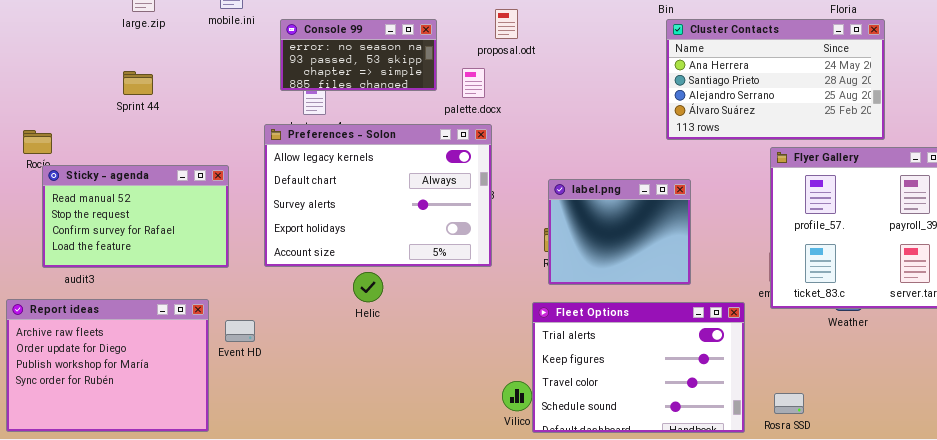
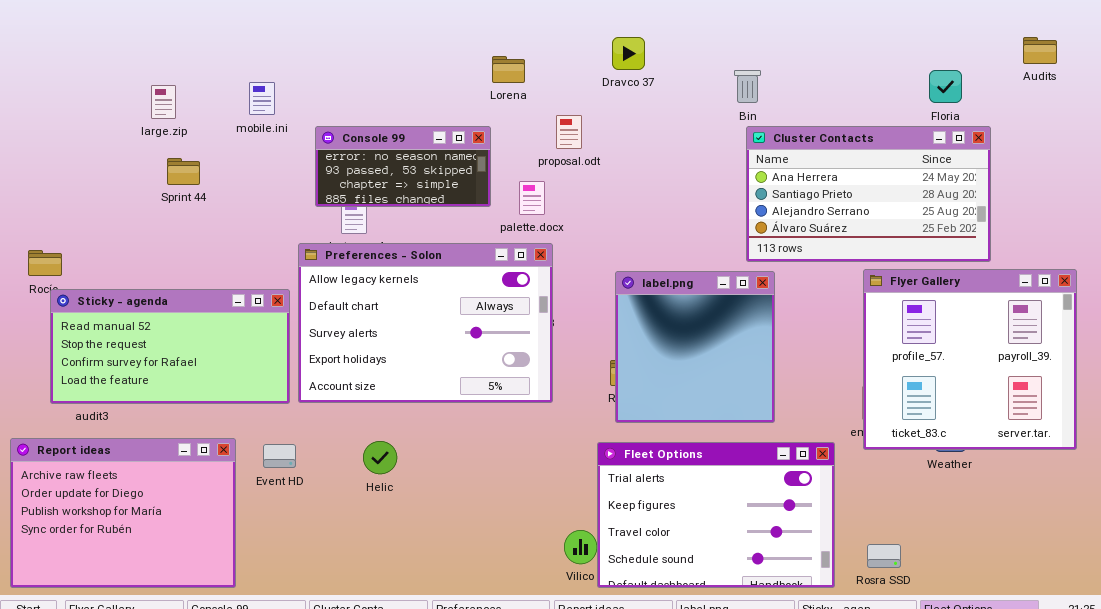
Sprint 44: [123,71,153,95] -> [167,158,200,185], moved
Sticky - agenda: [42,165,229,268] -> [50,289,290,404], resized
label.png: [548,179,691,285] -> [615,271,775,423], resized
Helic: [353,272,383,302] -> [363,441,397,474], moved
Event HD: [225,320,255,342] -> [263,444,296,468], moved

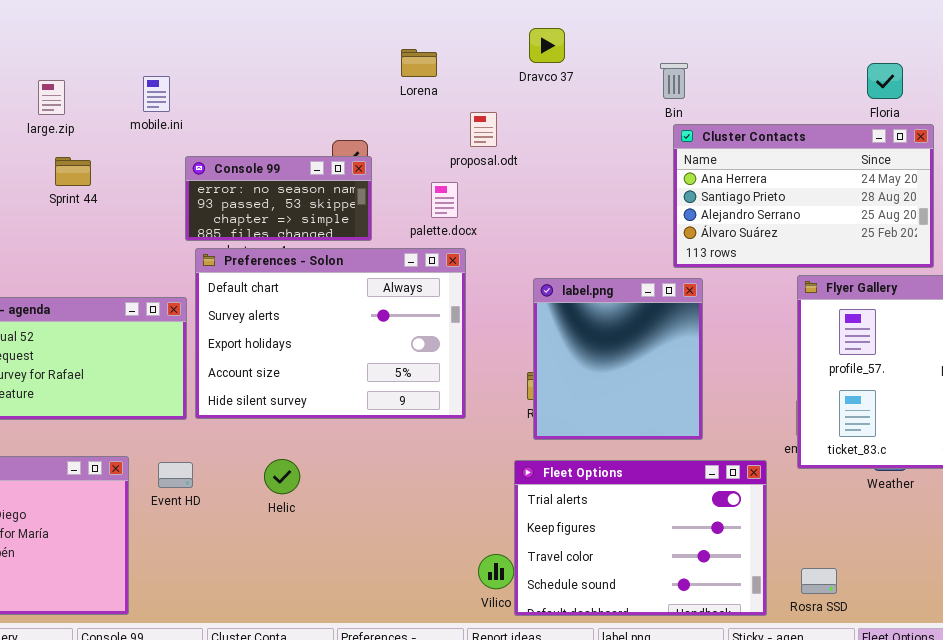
Console 99: [315,126,491,207] -> [185,156,372,241], moved
Preferences - Solon: [298,243,553,403] -> [195,248,466,419], scrolled down 1 row

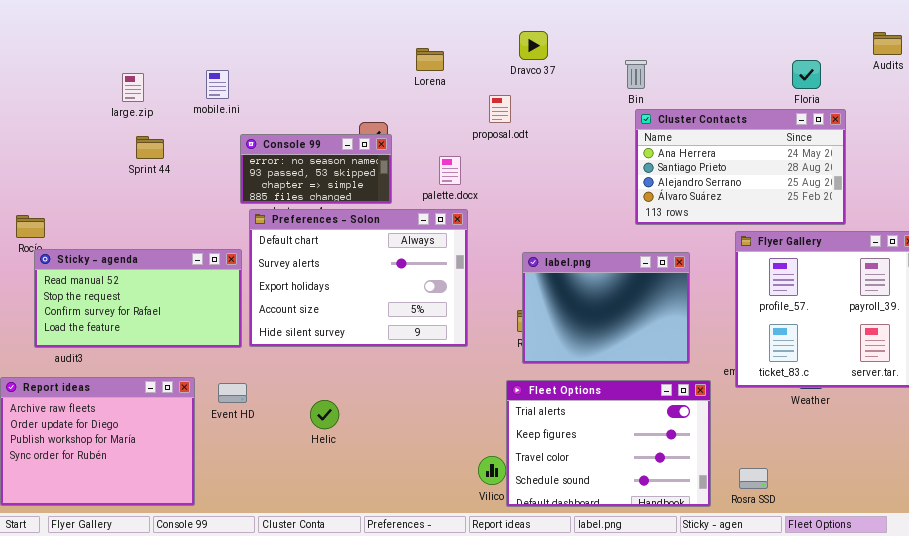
proposal.odt: [470,112,497,147] -> [489,95,511,123], moved
label.png: [533,278,703,440] -> [522,252,690,364], resized
Helic: [264,459,300,494] -> [310,400,339,429], moved

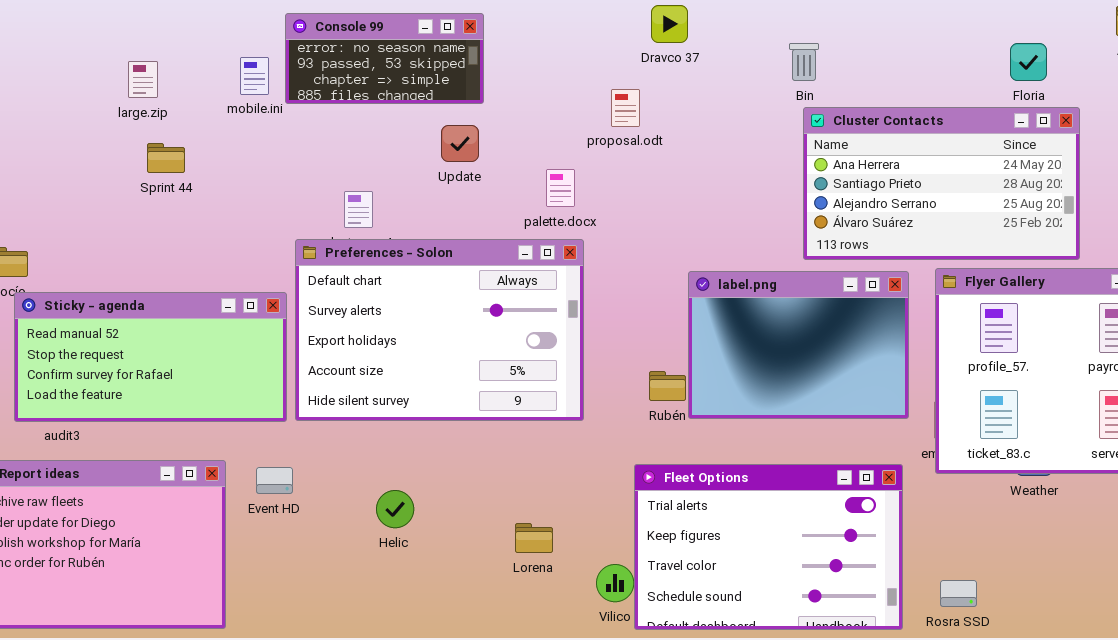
Lorena: [416,48,444,71] -> [515,523,553,553], moved
Console 99: [240,134,392,204] -> [285,13,484,104], moved
label.png: [522,252,690,364] -> [688,271,909,419], moved

